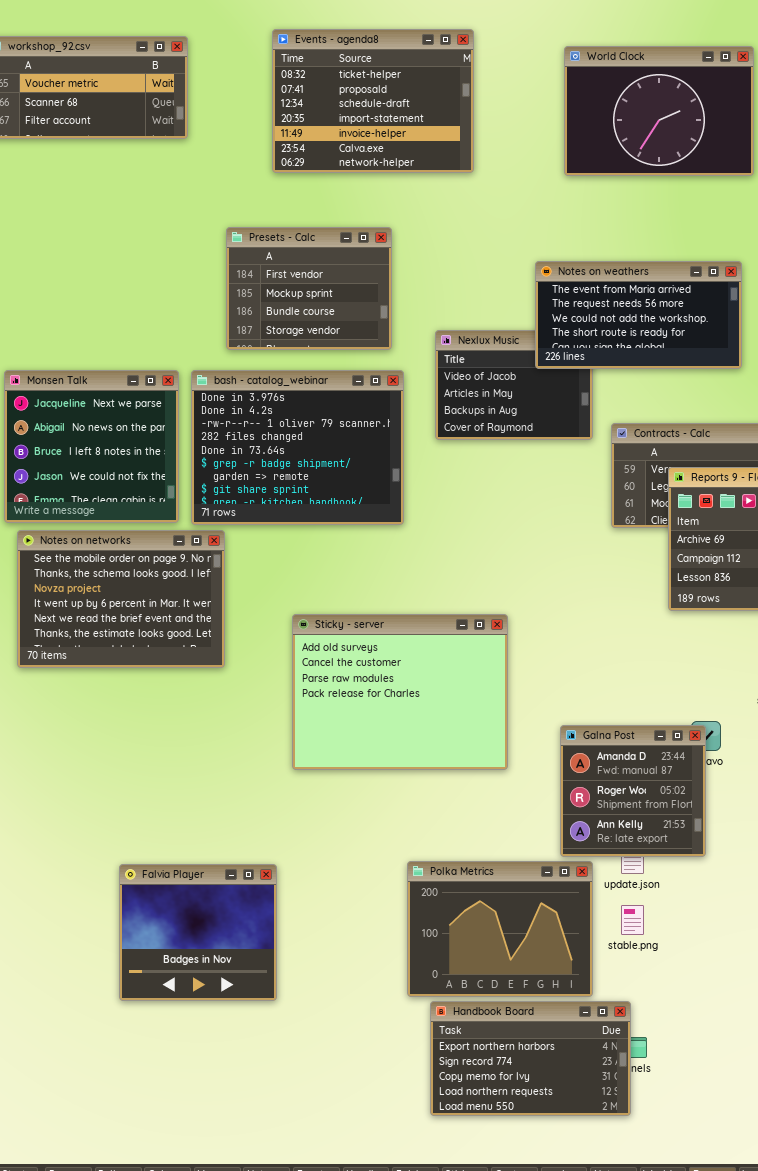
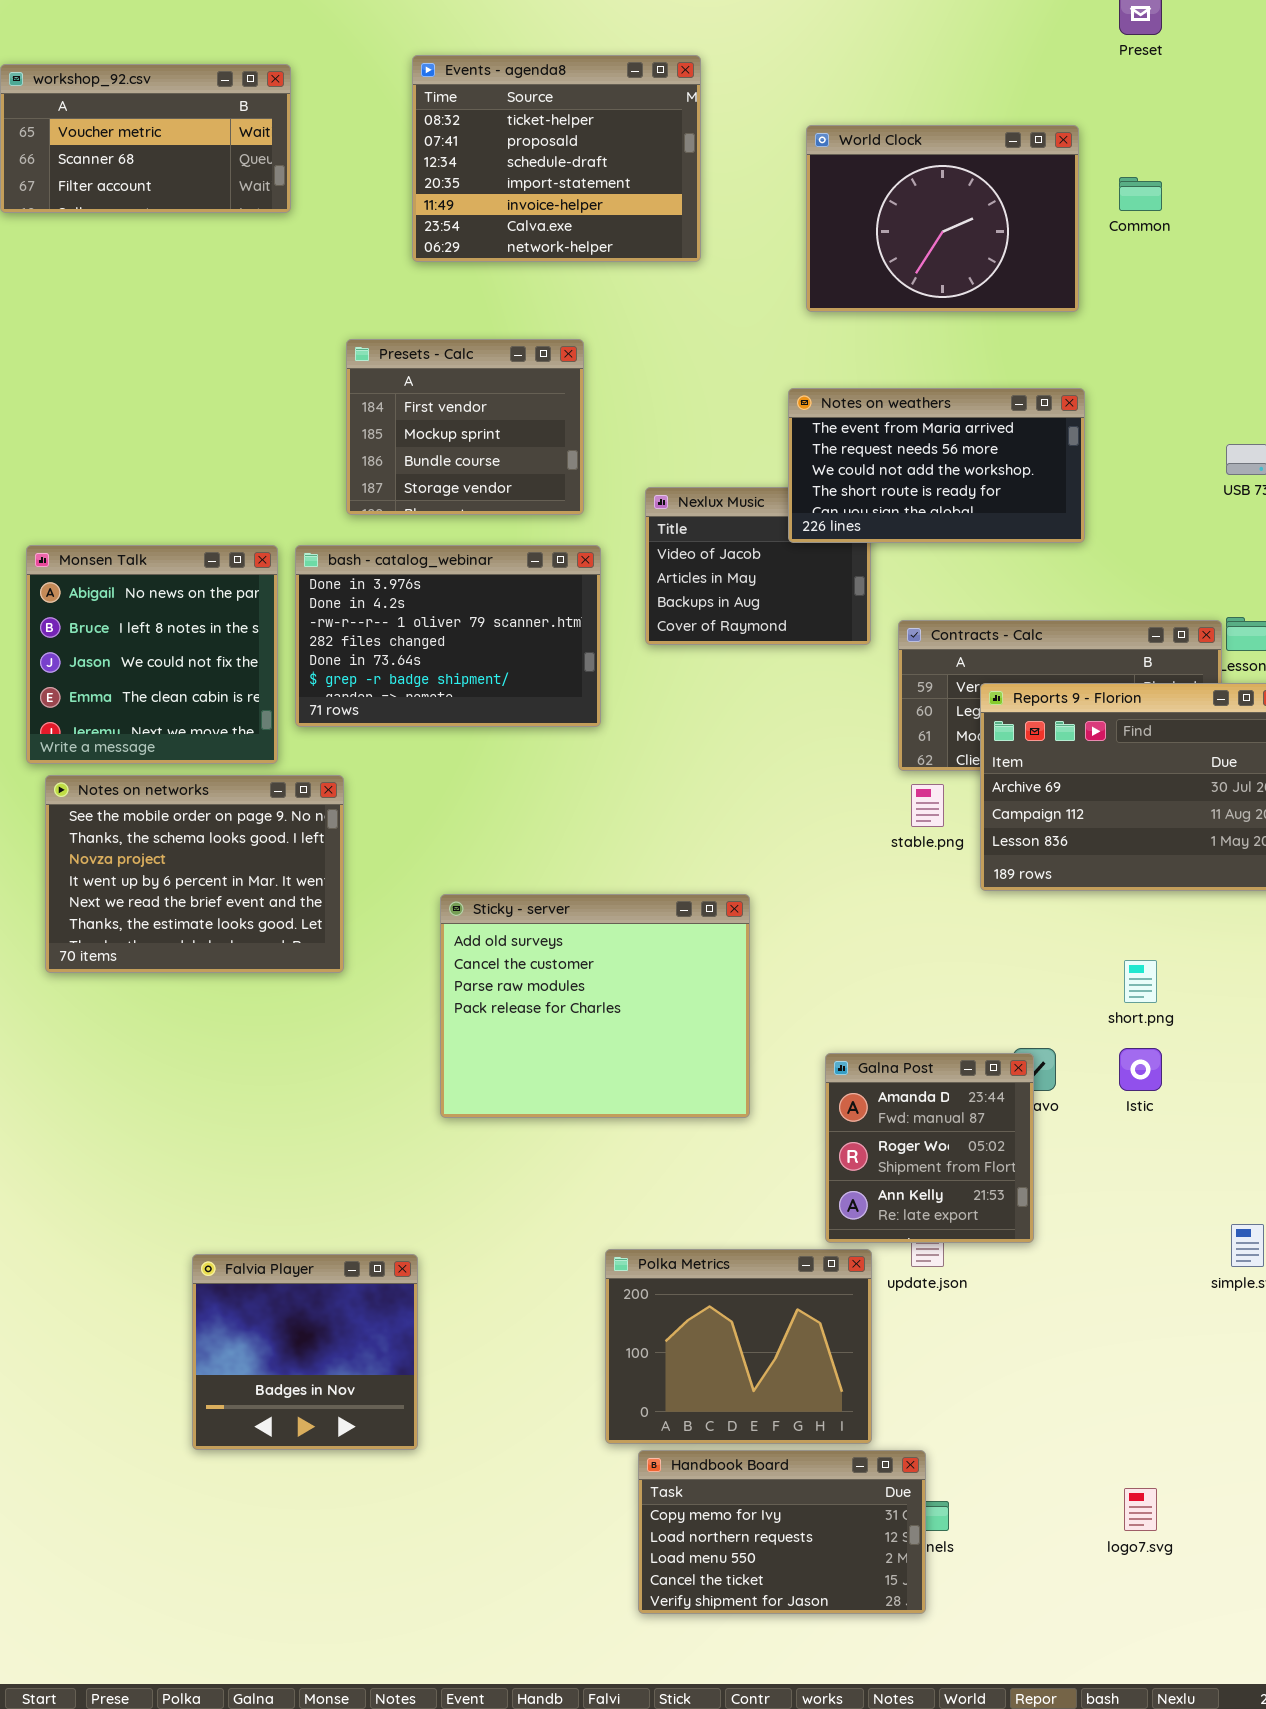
World Clock: [564,46,754,176] -> [806,125,1079,312], moved
Monsen Talk: [4,370,179,523] -> [26,545,278,764], scrolled down 1 row
bash - catalog_webinar: [191,370,404,525] -> [295,545,601,727], resized
stable.png: [621,905,644,935] -> [911,784,944,827], moved
Handbook Board: [430,1001,631,1116] -> [638,1450,926,1614], scrolled down 2 rows

